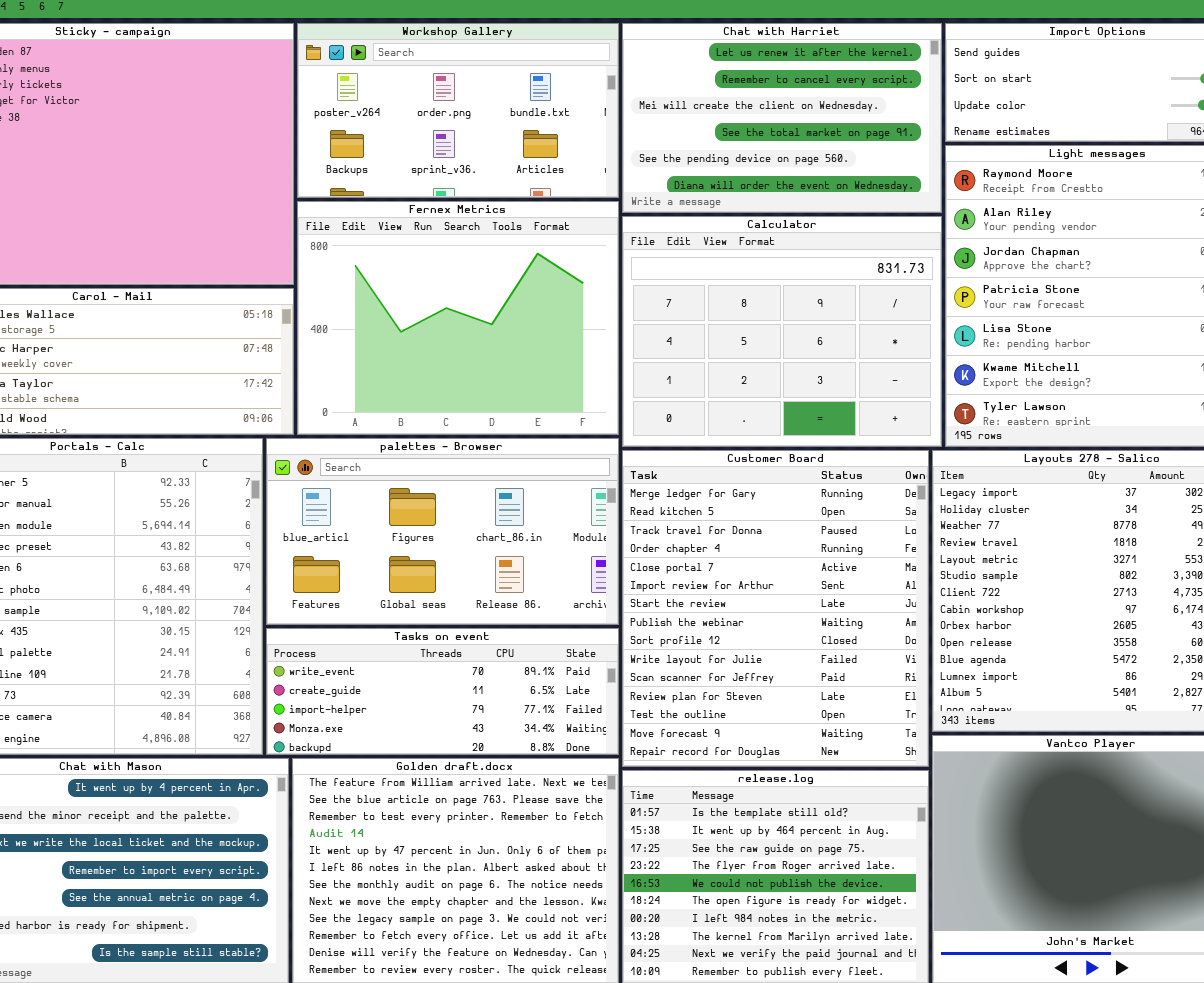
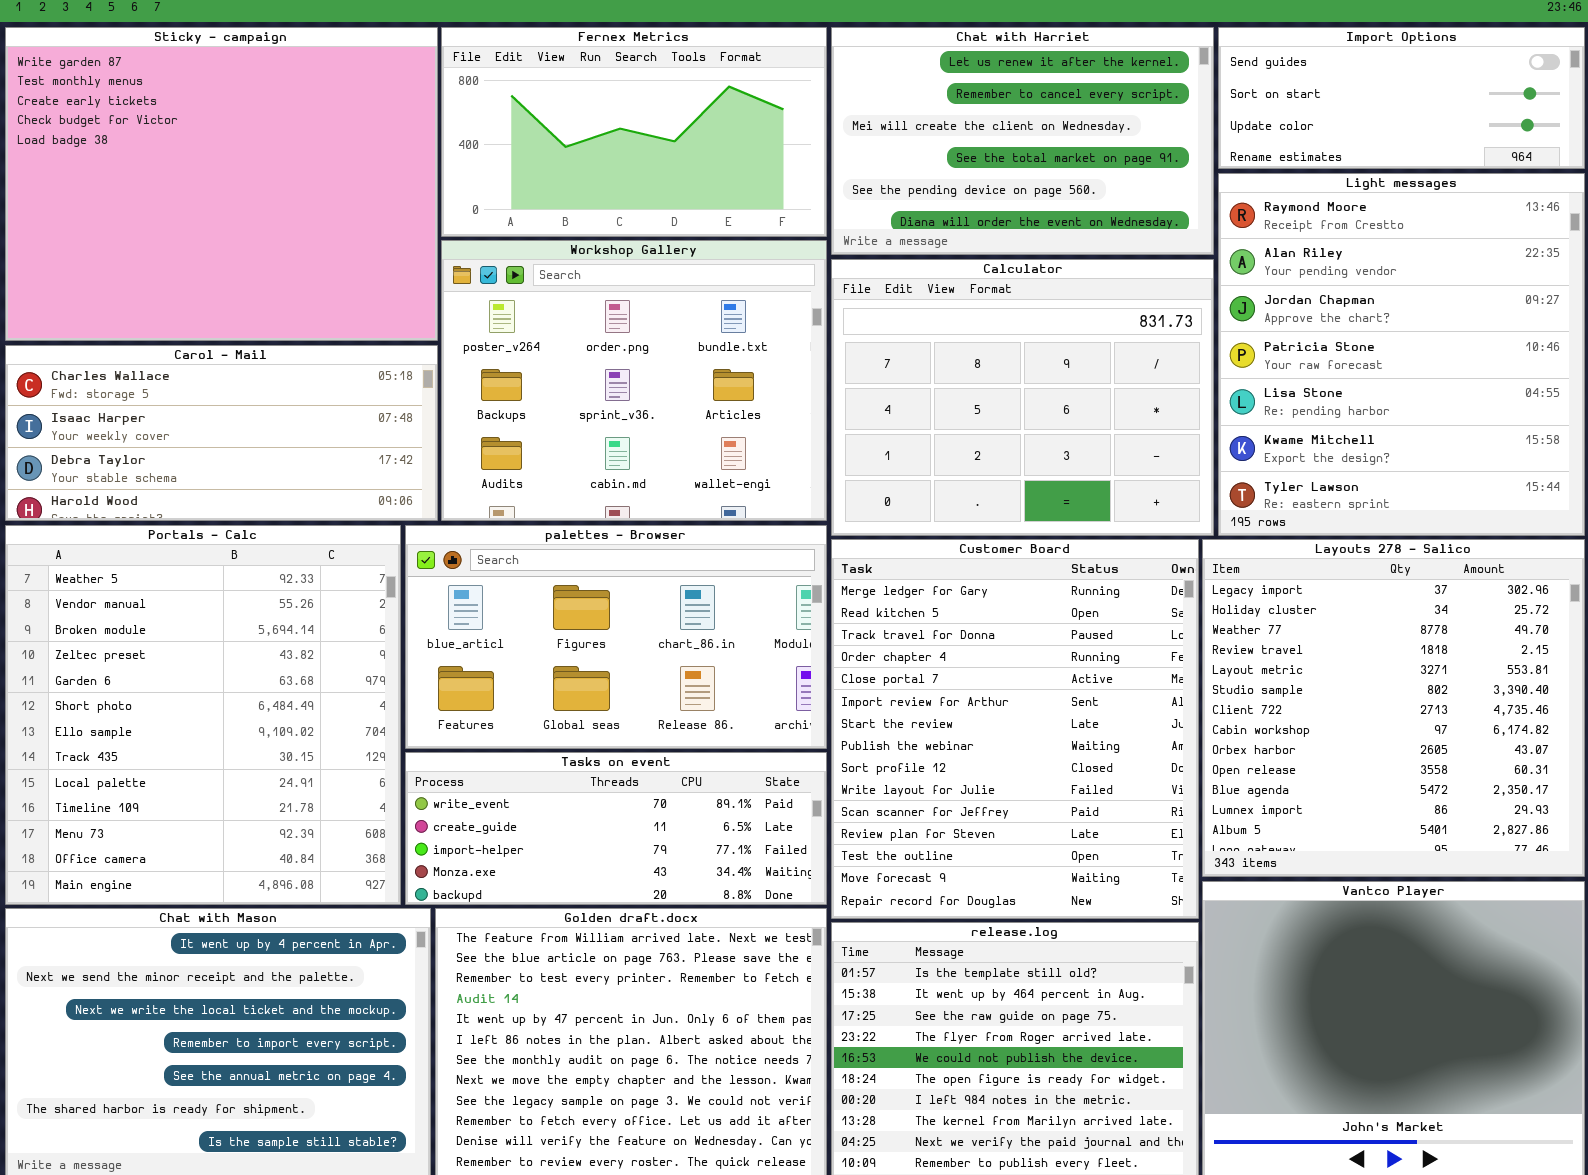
Workshop Gallery: [297,23,619,198] -> [441,240,827,521], moved, resized
Fernex Metrics: [297,201,619,435] -> [441,27,827,237], moved, resized

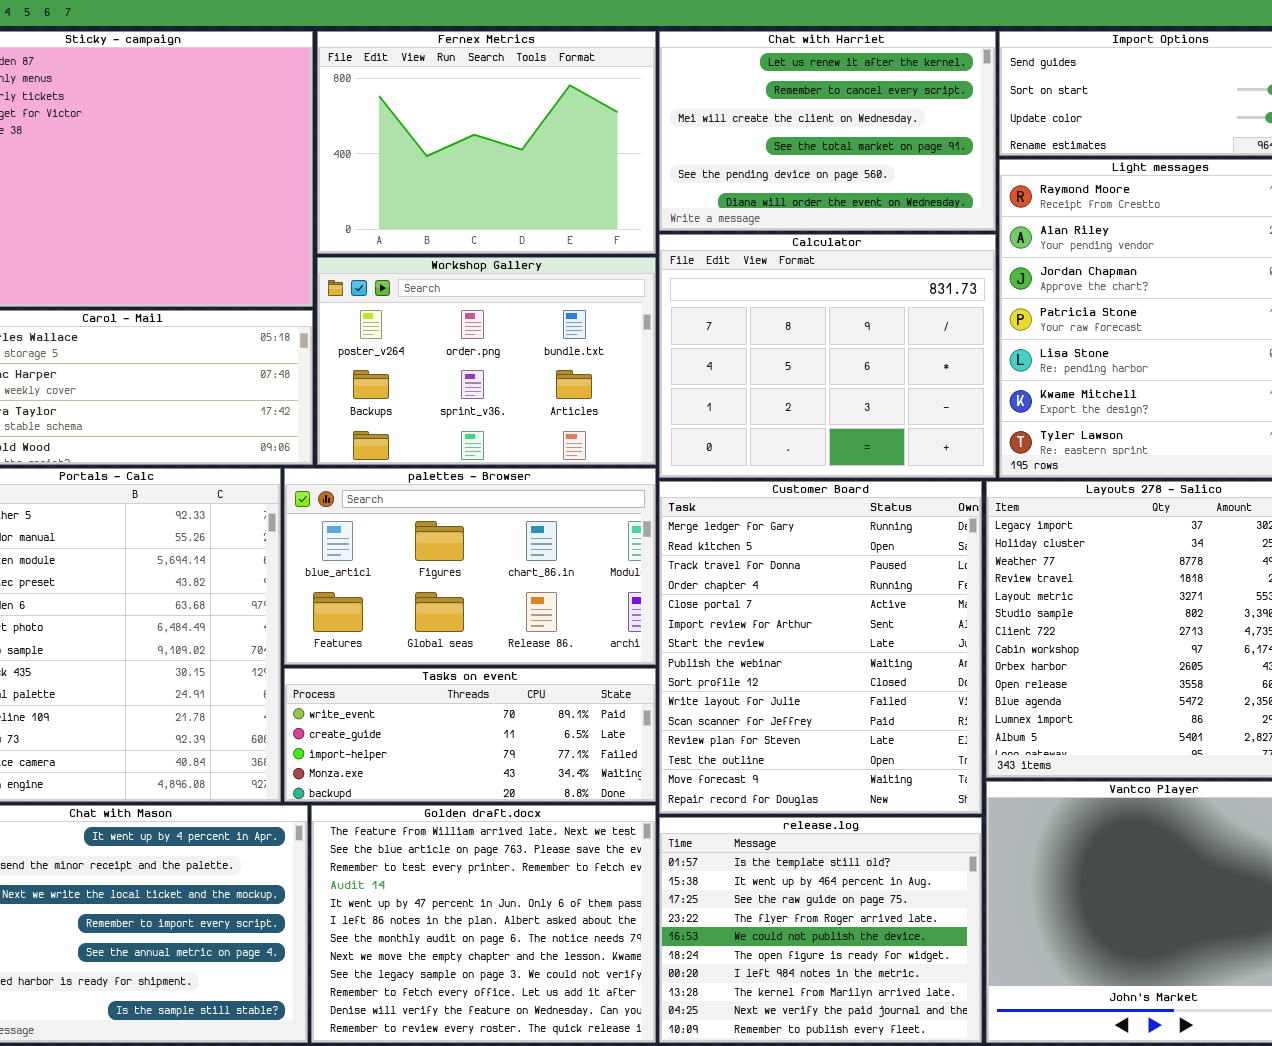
Fernex Metrics: [441,27,827,237] -> [317,31,656,254], resized
Workshop Gallery: [441,240,827,521] -> [317,257,656,465], resized

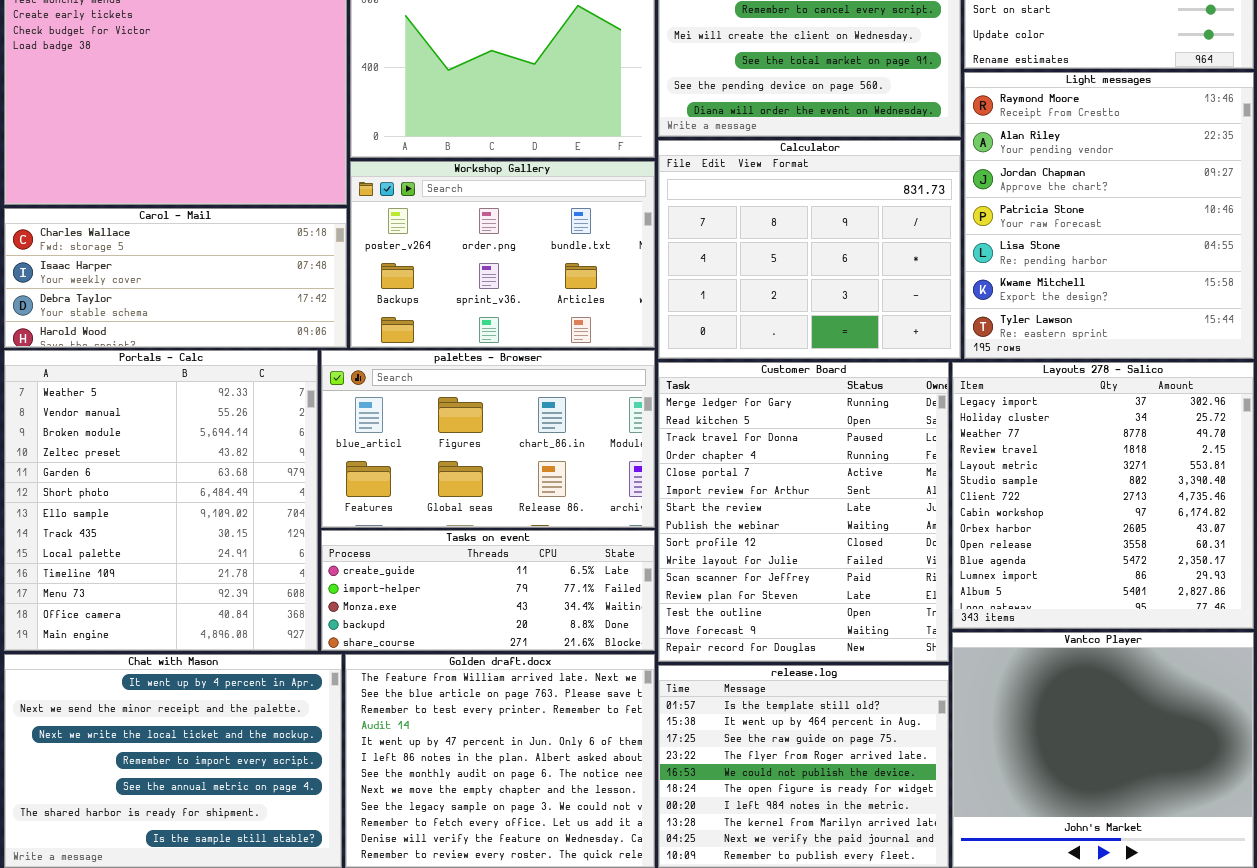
Tasks on event: [284,668,656,802] -> [321,530,655,651], scrolled down 1 row

